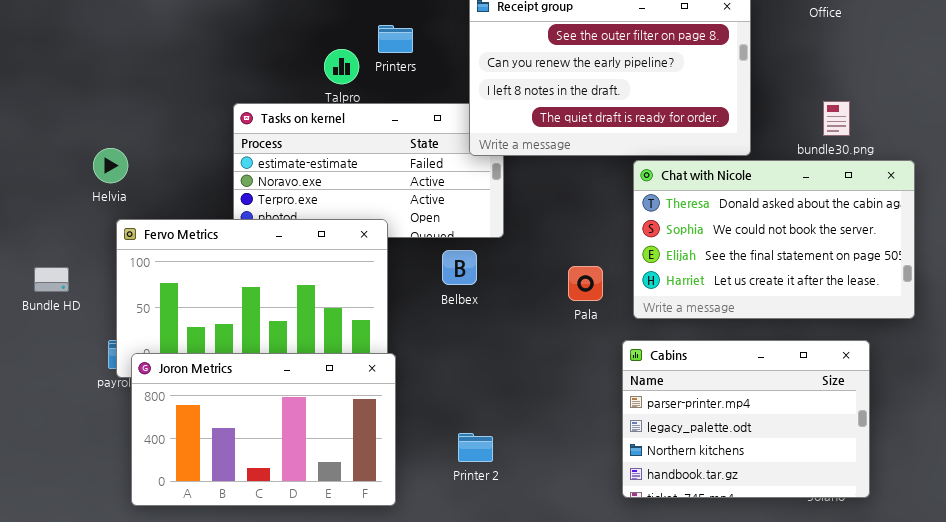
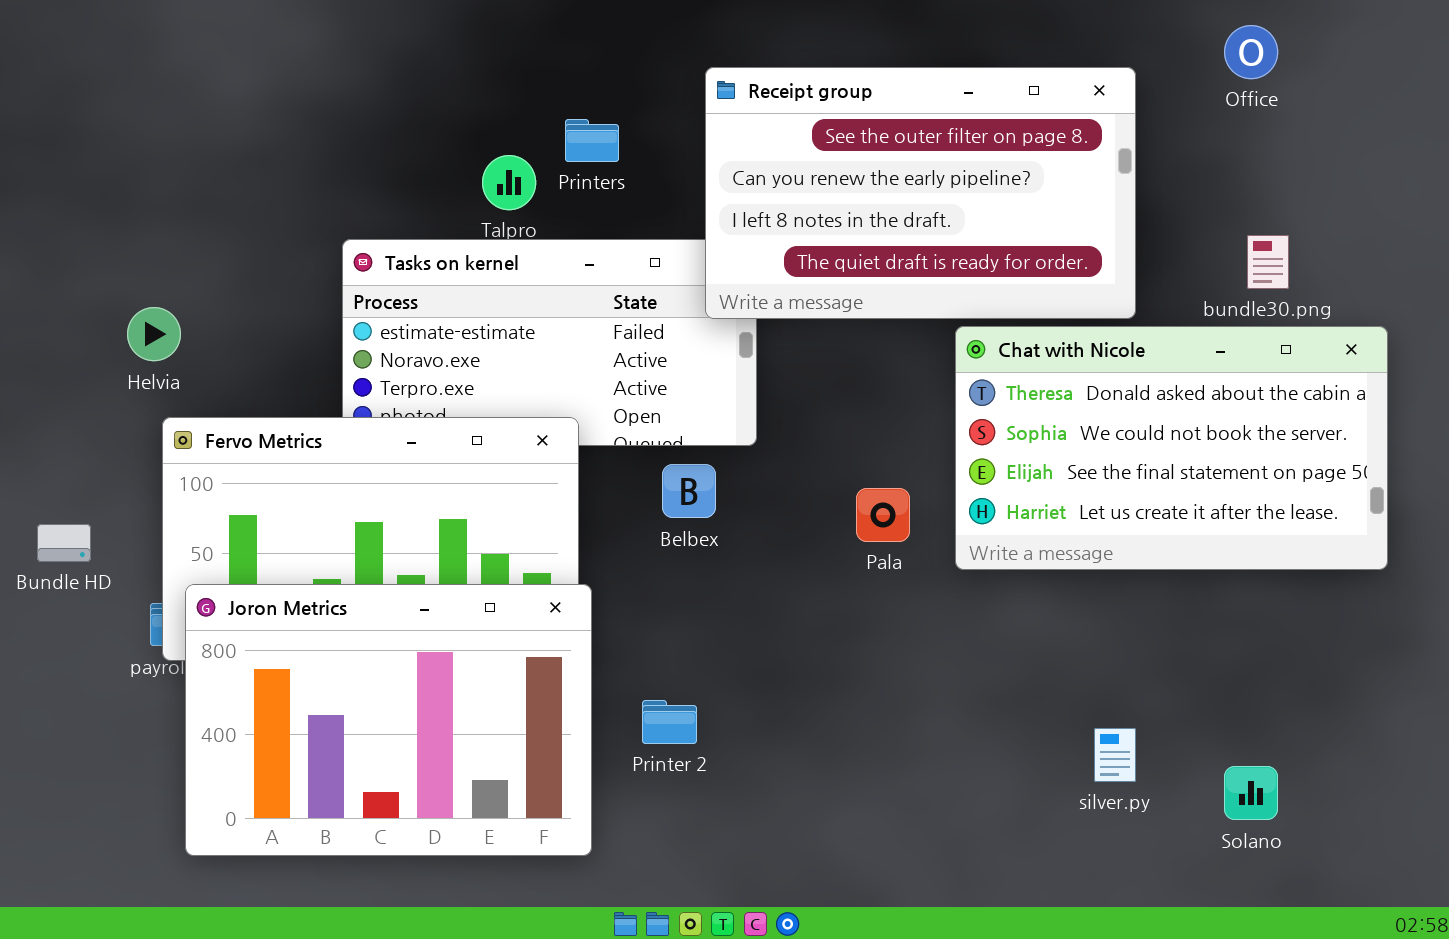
Bundle HD: [34,267,69,292] -> [37,524,91,562], moved
Cabins: [622,340,870,498] -> none, closed
Joron Metrics: [131,353,396,506] -> [185,584,592,856], resized
Printer 2: [458,433,493,462] -> [642,700,697,744], moved

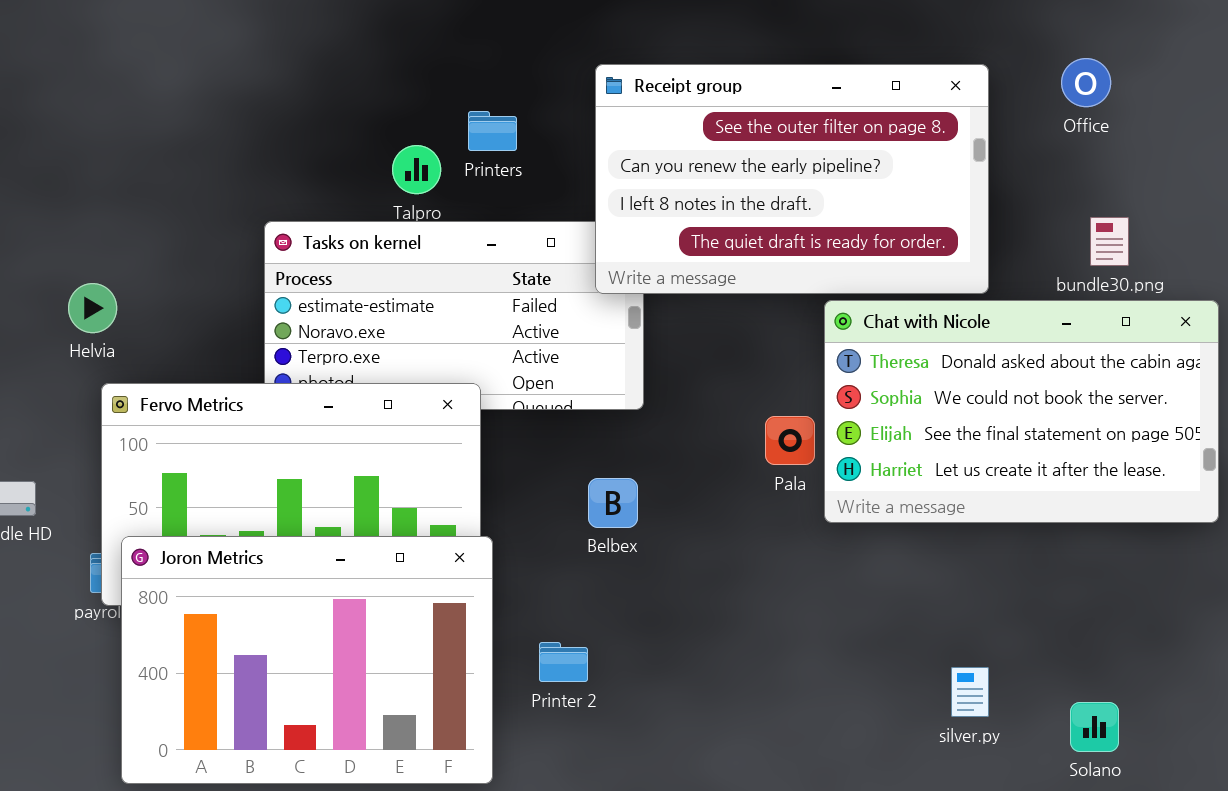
Office: [1224,25,1278,79] -> [1061,58,1111,107], moved
Belbex: [662,464,716,518] -> [588,478,638,528], moved
Pala: [856,488,910,542] -> [765,416,815,465], moved

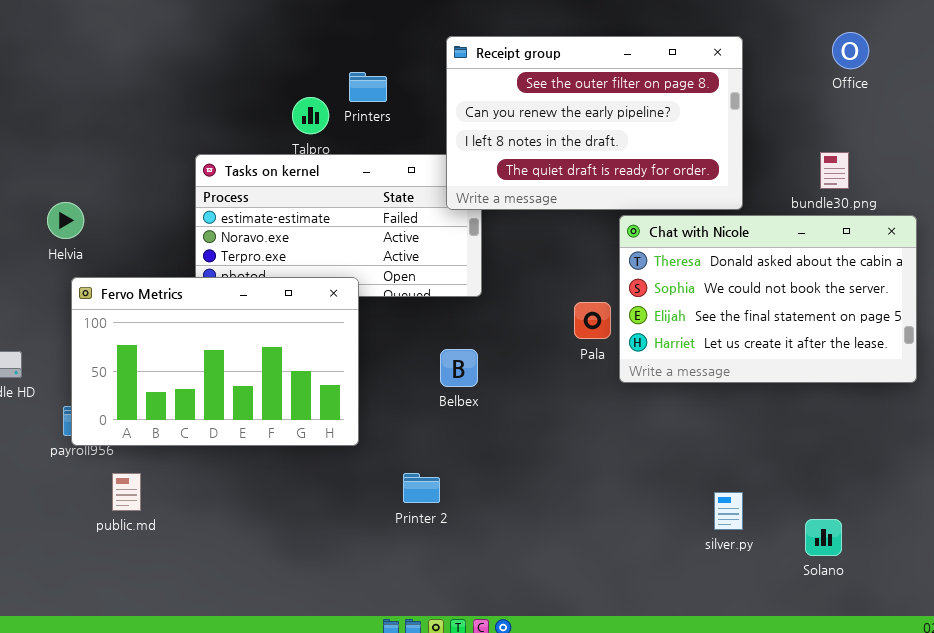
Office: [1061,58,1111,107] -> [832,32,869,69], moved
Joron Metrics: [121,536,493,784] -> none, closed

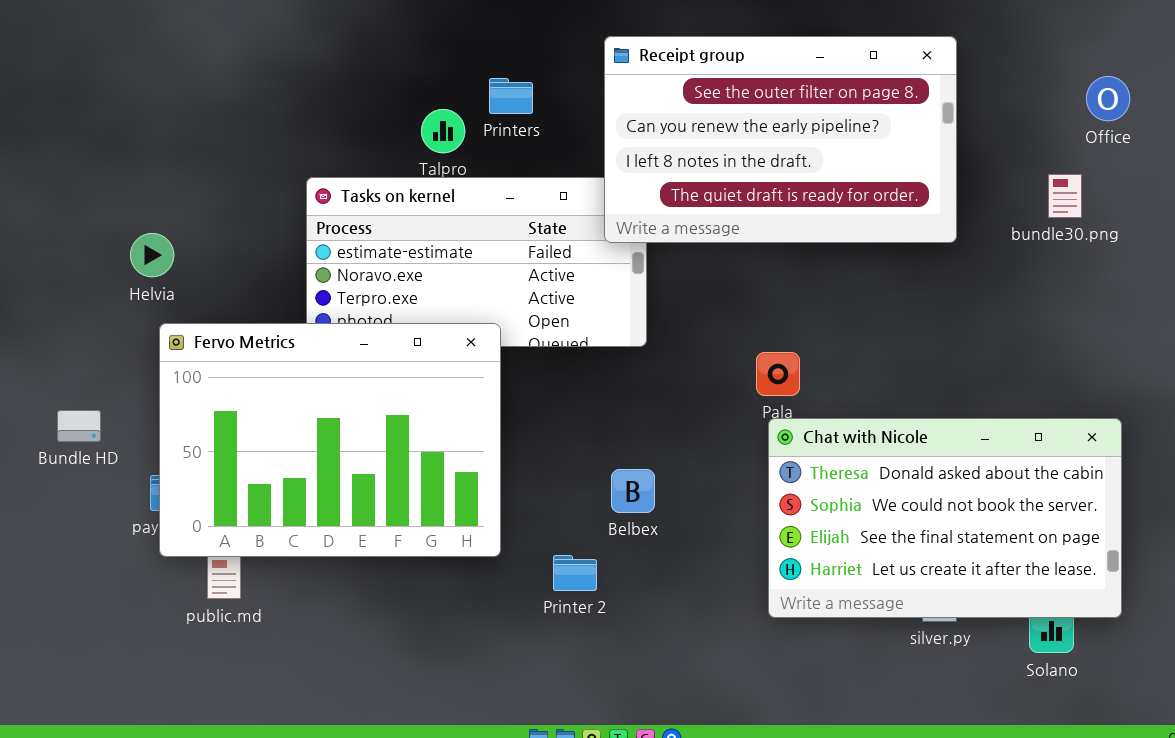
Office: [832,32,869,69] -> [1086,76,1130,121], moved
Chat with Nicole: [619,215,917,383] -> [768,418,1122,618], moved
Fervo Metrics: [71,277,359,446] -> [159,323,501,557], resized
Belbex: [440,349,478,387] -> [611,469,655,513], moved

